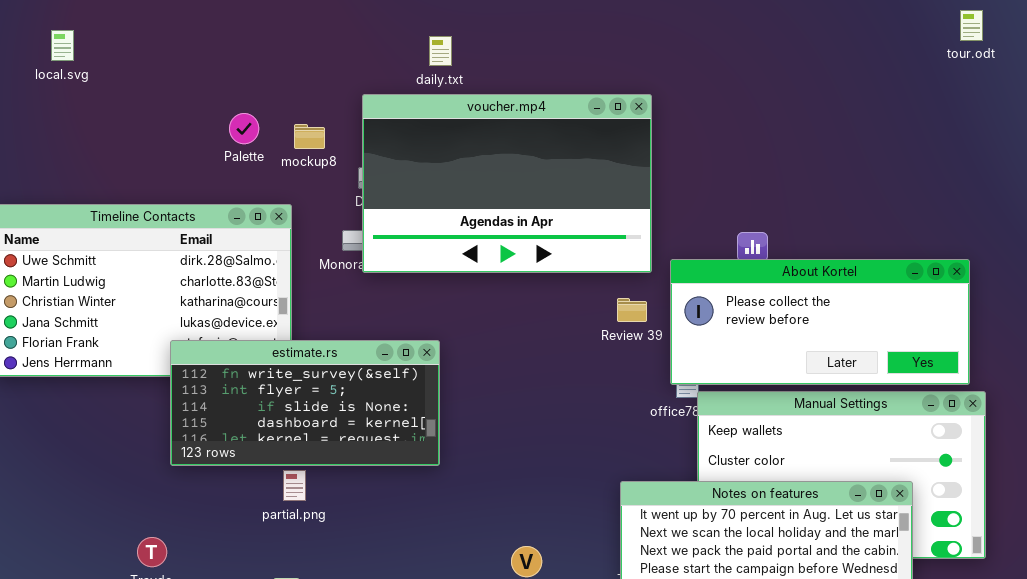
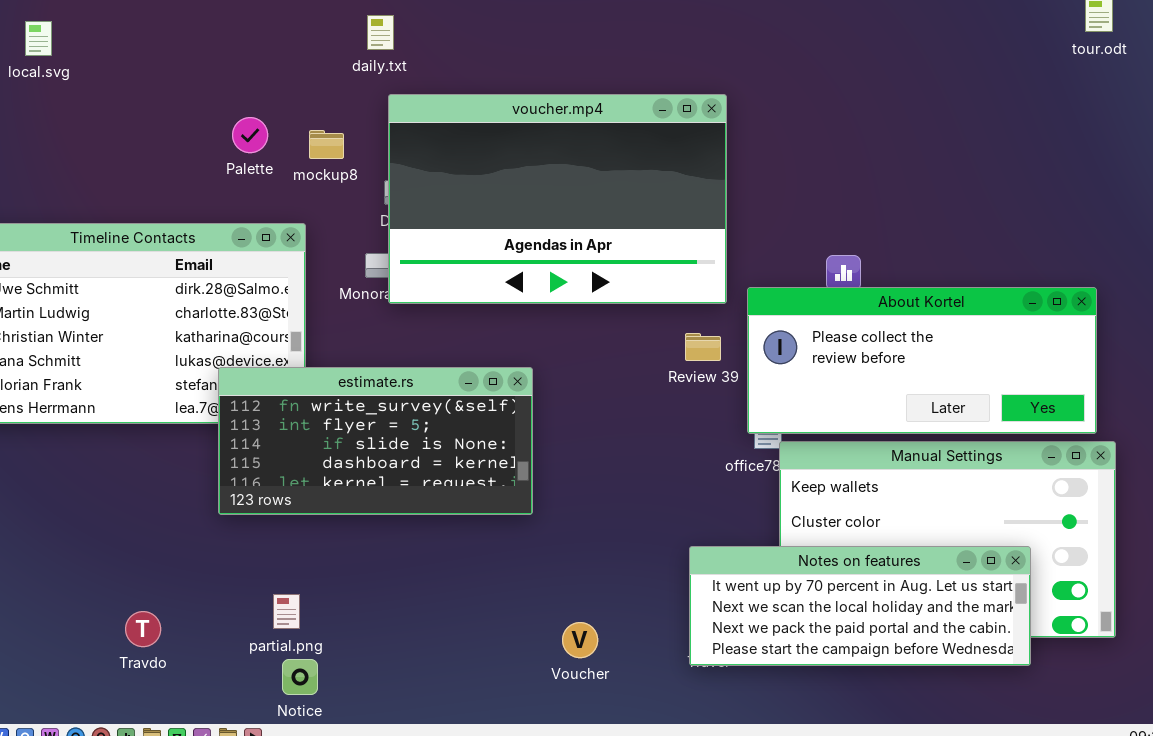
daily.txt: [429,36,452,66] -> [367,15,394,50], moved
estimate.rs: [170,340,440,466] -> [218,367,533,515], moved
partial.png: [283,470,306,501] -> [273,594,300,629], moved

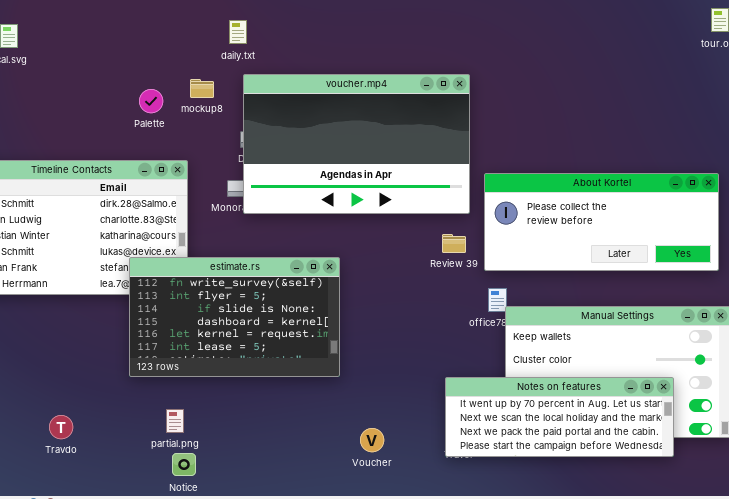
mockup8: [309,130,344,159] -> [190,79,214,98], moved
About Kortel: [747,287,1097,434] -> [484,173,719,271], moved
estimate.rs: [218,367,533,515] -> [129,257,340,377], resized
Travdo: [125,611,161,647] -> [49,415,73,439], moved

